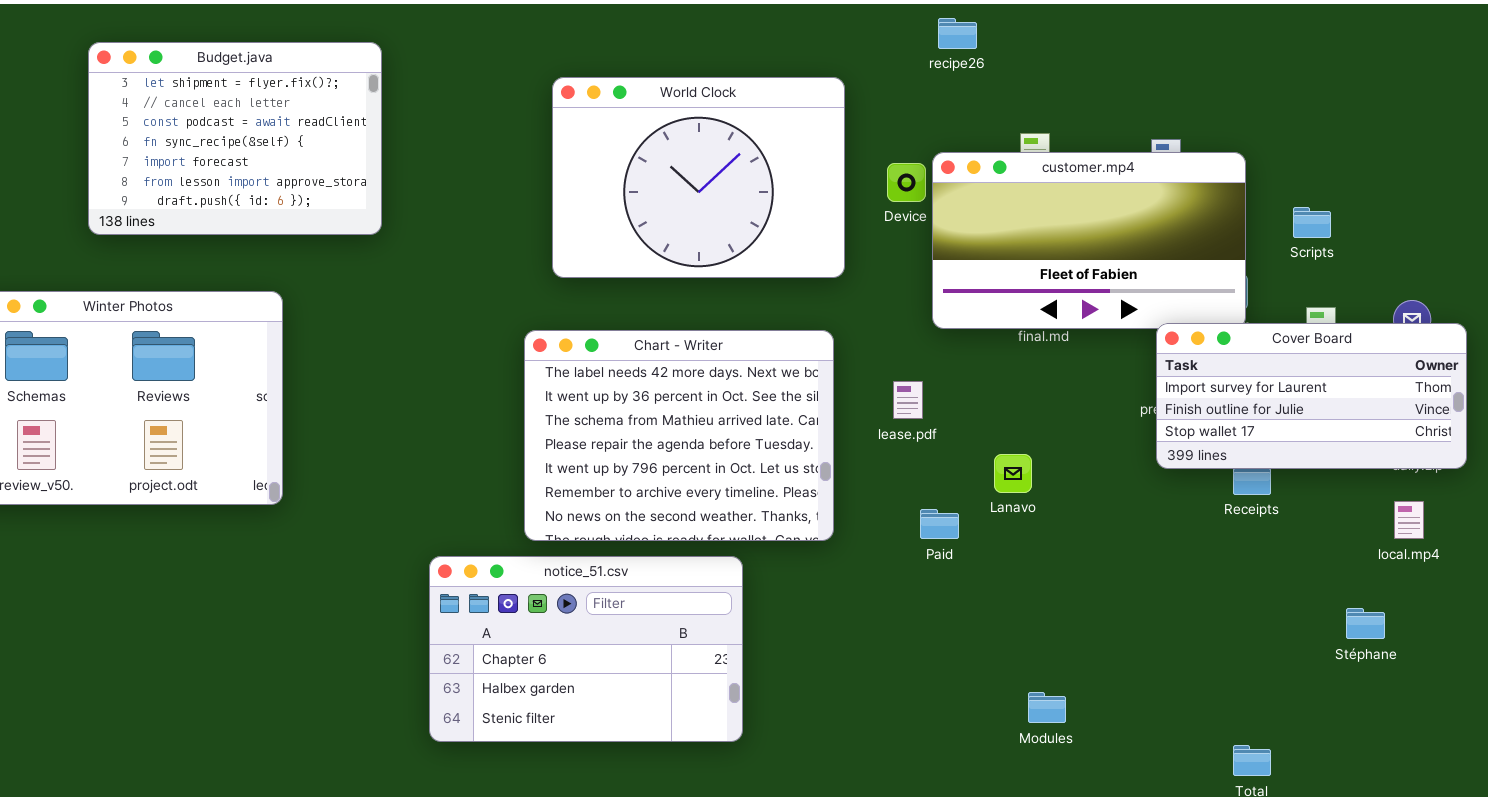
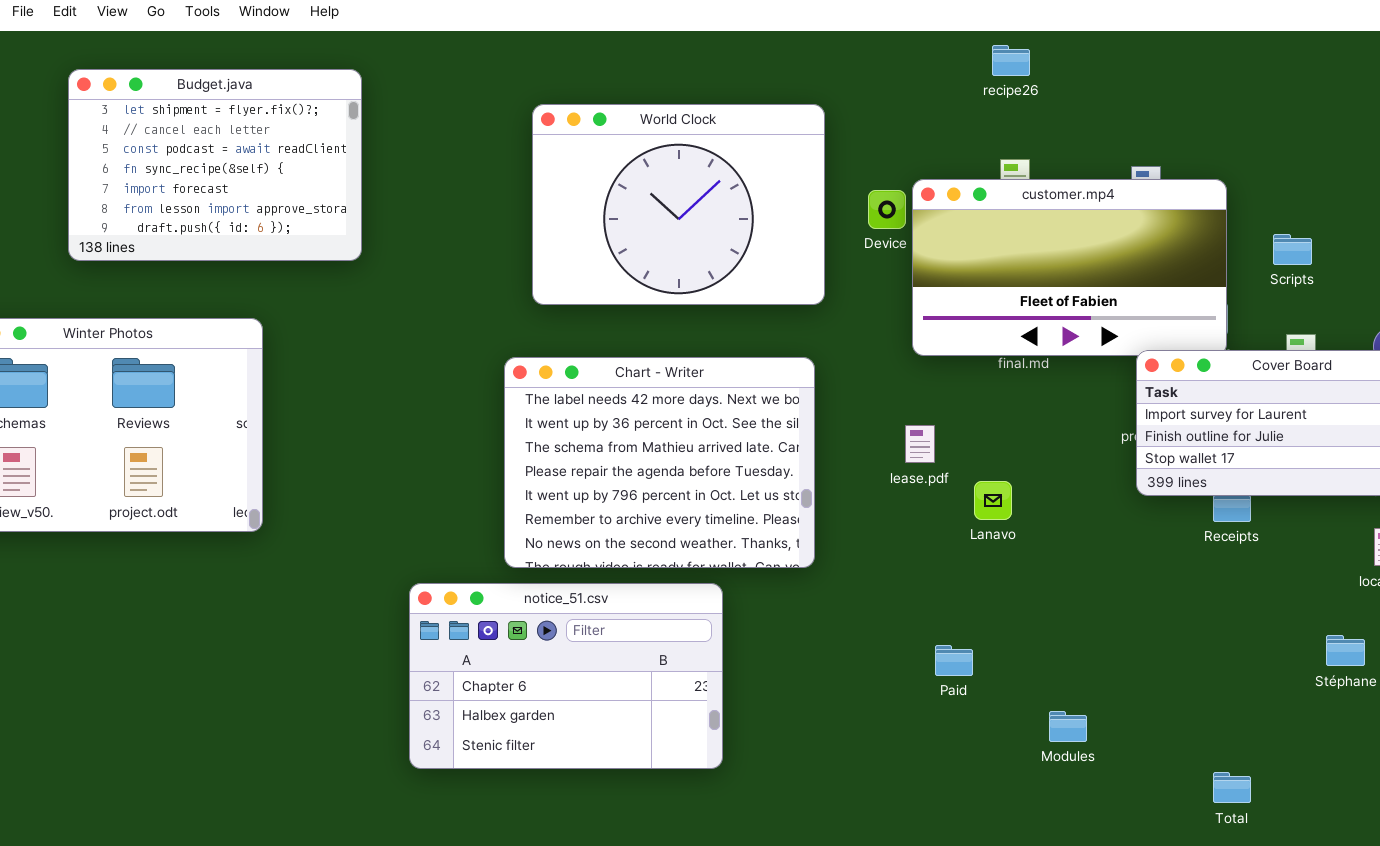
recipe26: [938,18,977,49] -> [992,45,1030,76], moved
lease.pdf: [893,381,923,419] -> [905,425,935,463], moved
Paid: [920,509,959,539] -> [935,645,973,676], moved
Modules: [1028,692,1066,723] -> [1049,711,1087,742], moved

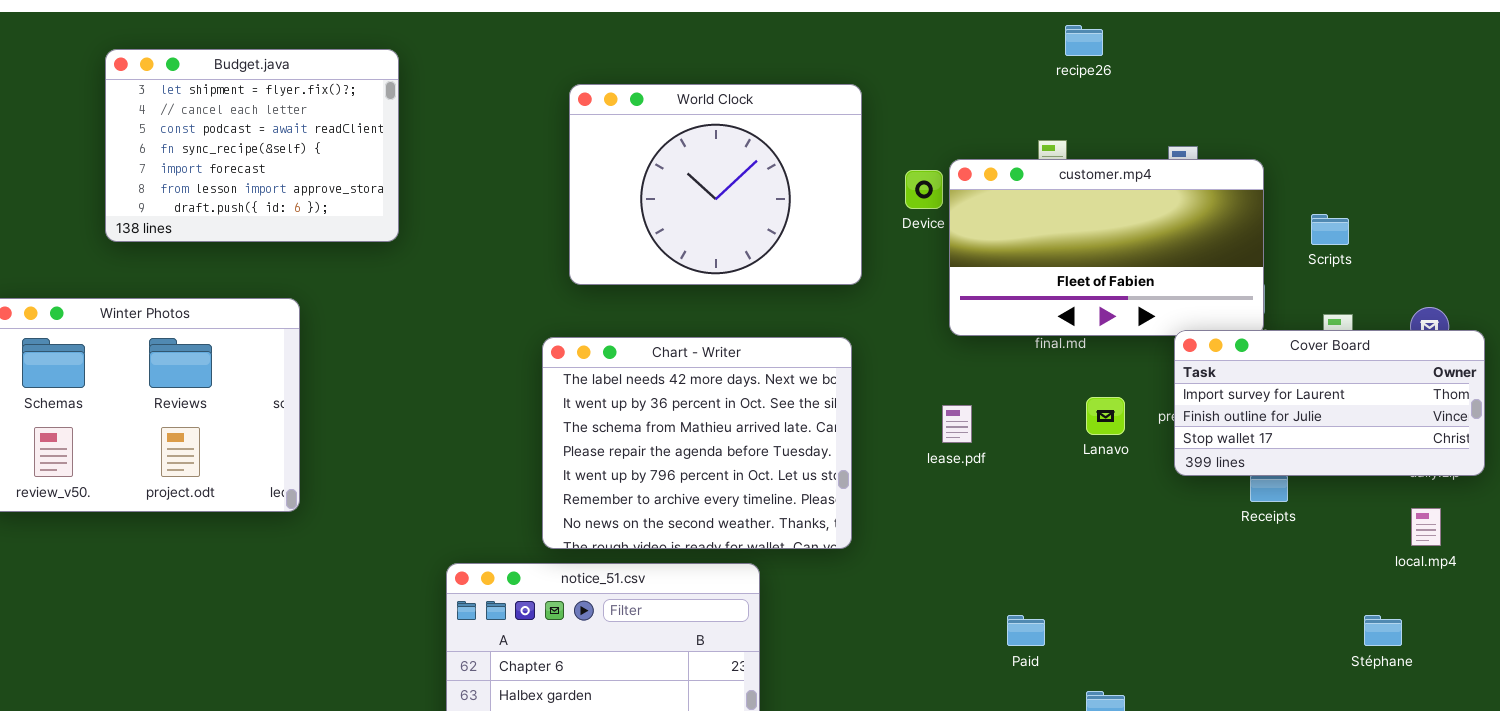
recipe26: [992,45,1030,76] -> [1065,25,1103,56], moved
Lanavo: [974,481,1012,520] -> [1086,397,1125,435], moved
Paid: [935,645,973,676] -> [1007,615,1045,646], moved

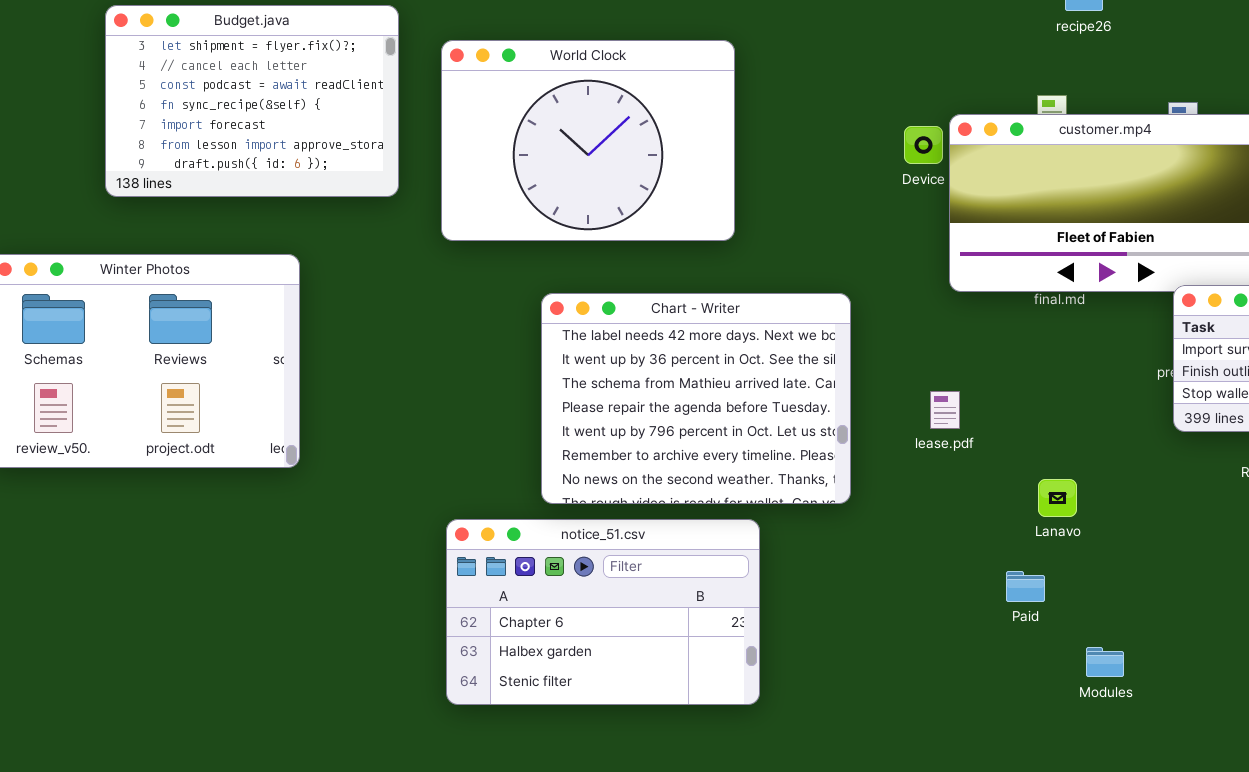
World Clock: [569,84,862,285] -> [441,40,735,241], moved
Lanavo: [1086,397,1125,435] -> [1038,479,1077,517], moved
lease.pdf: [942,405,972,443] -> [930,391,960,429], moved

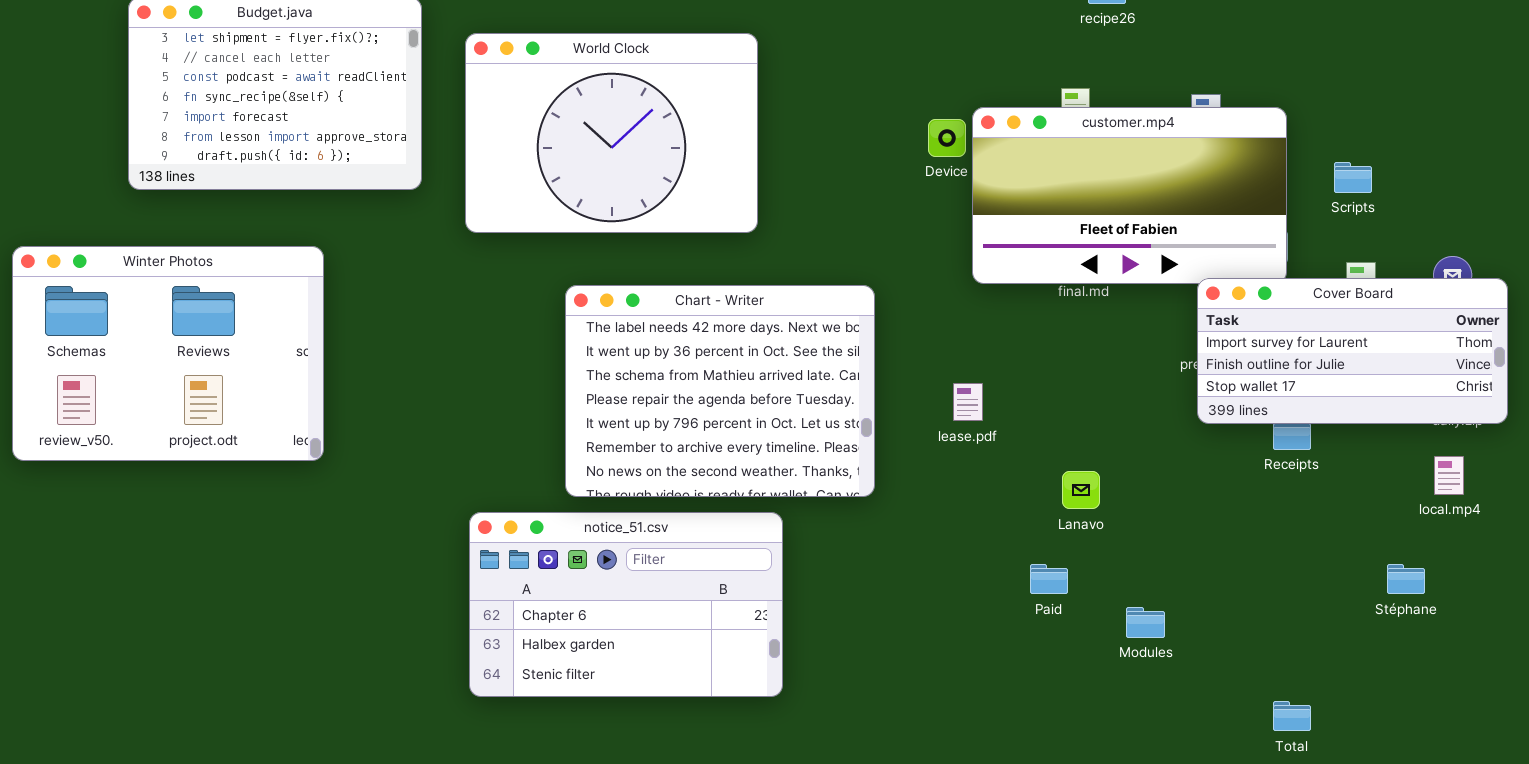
Modules: [1086,647,1124,677] -> [1126,607,1165,638], moved

